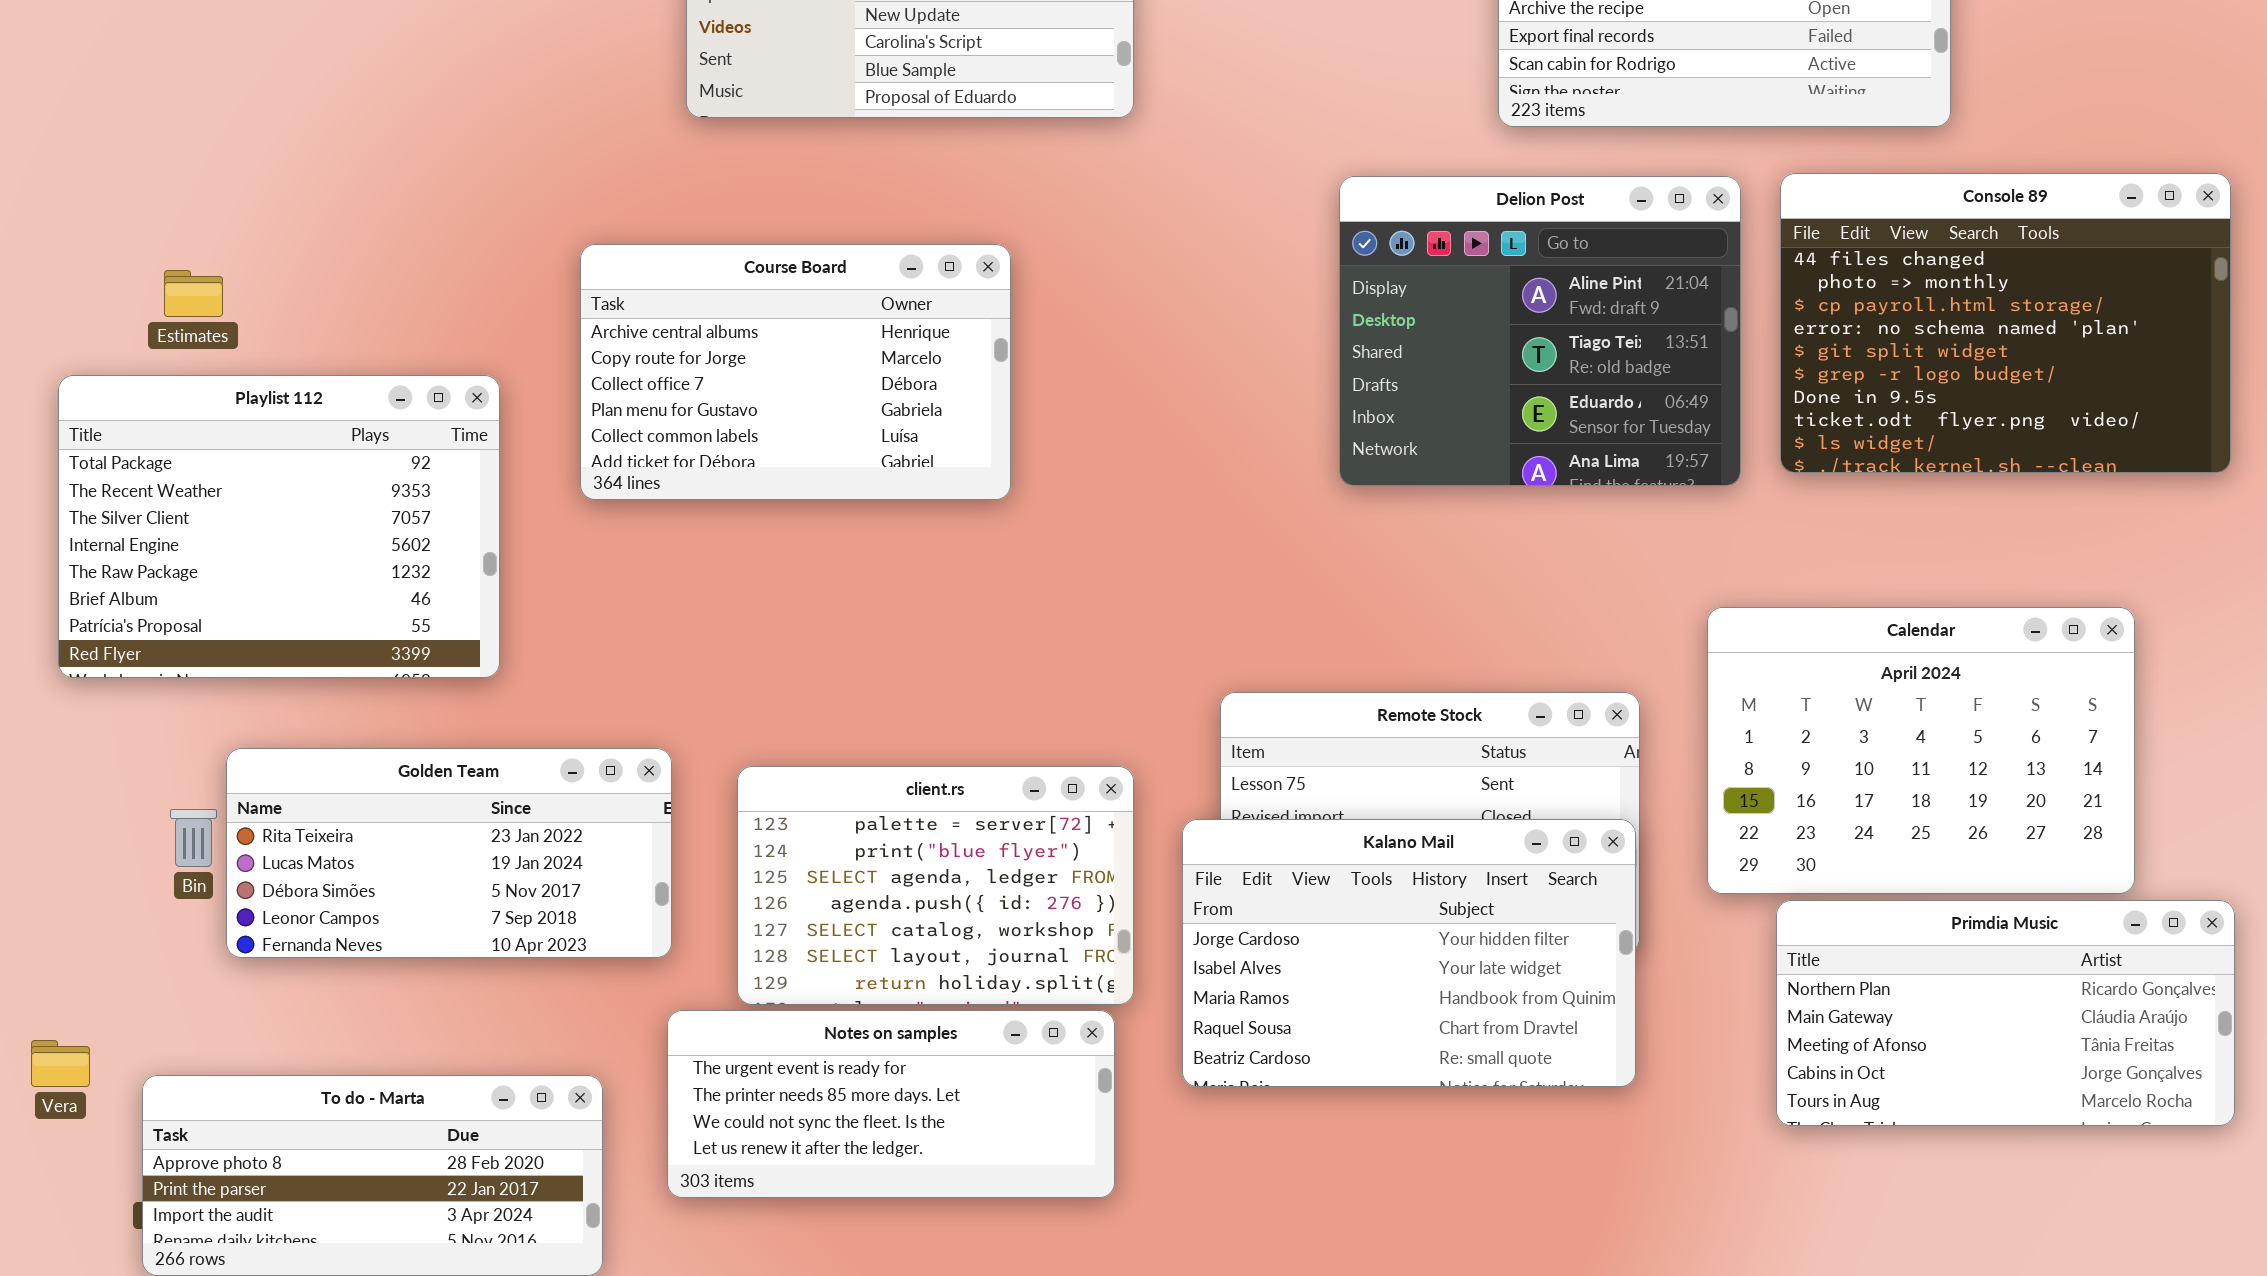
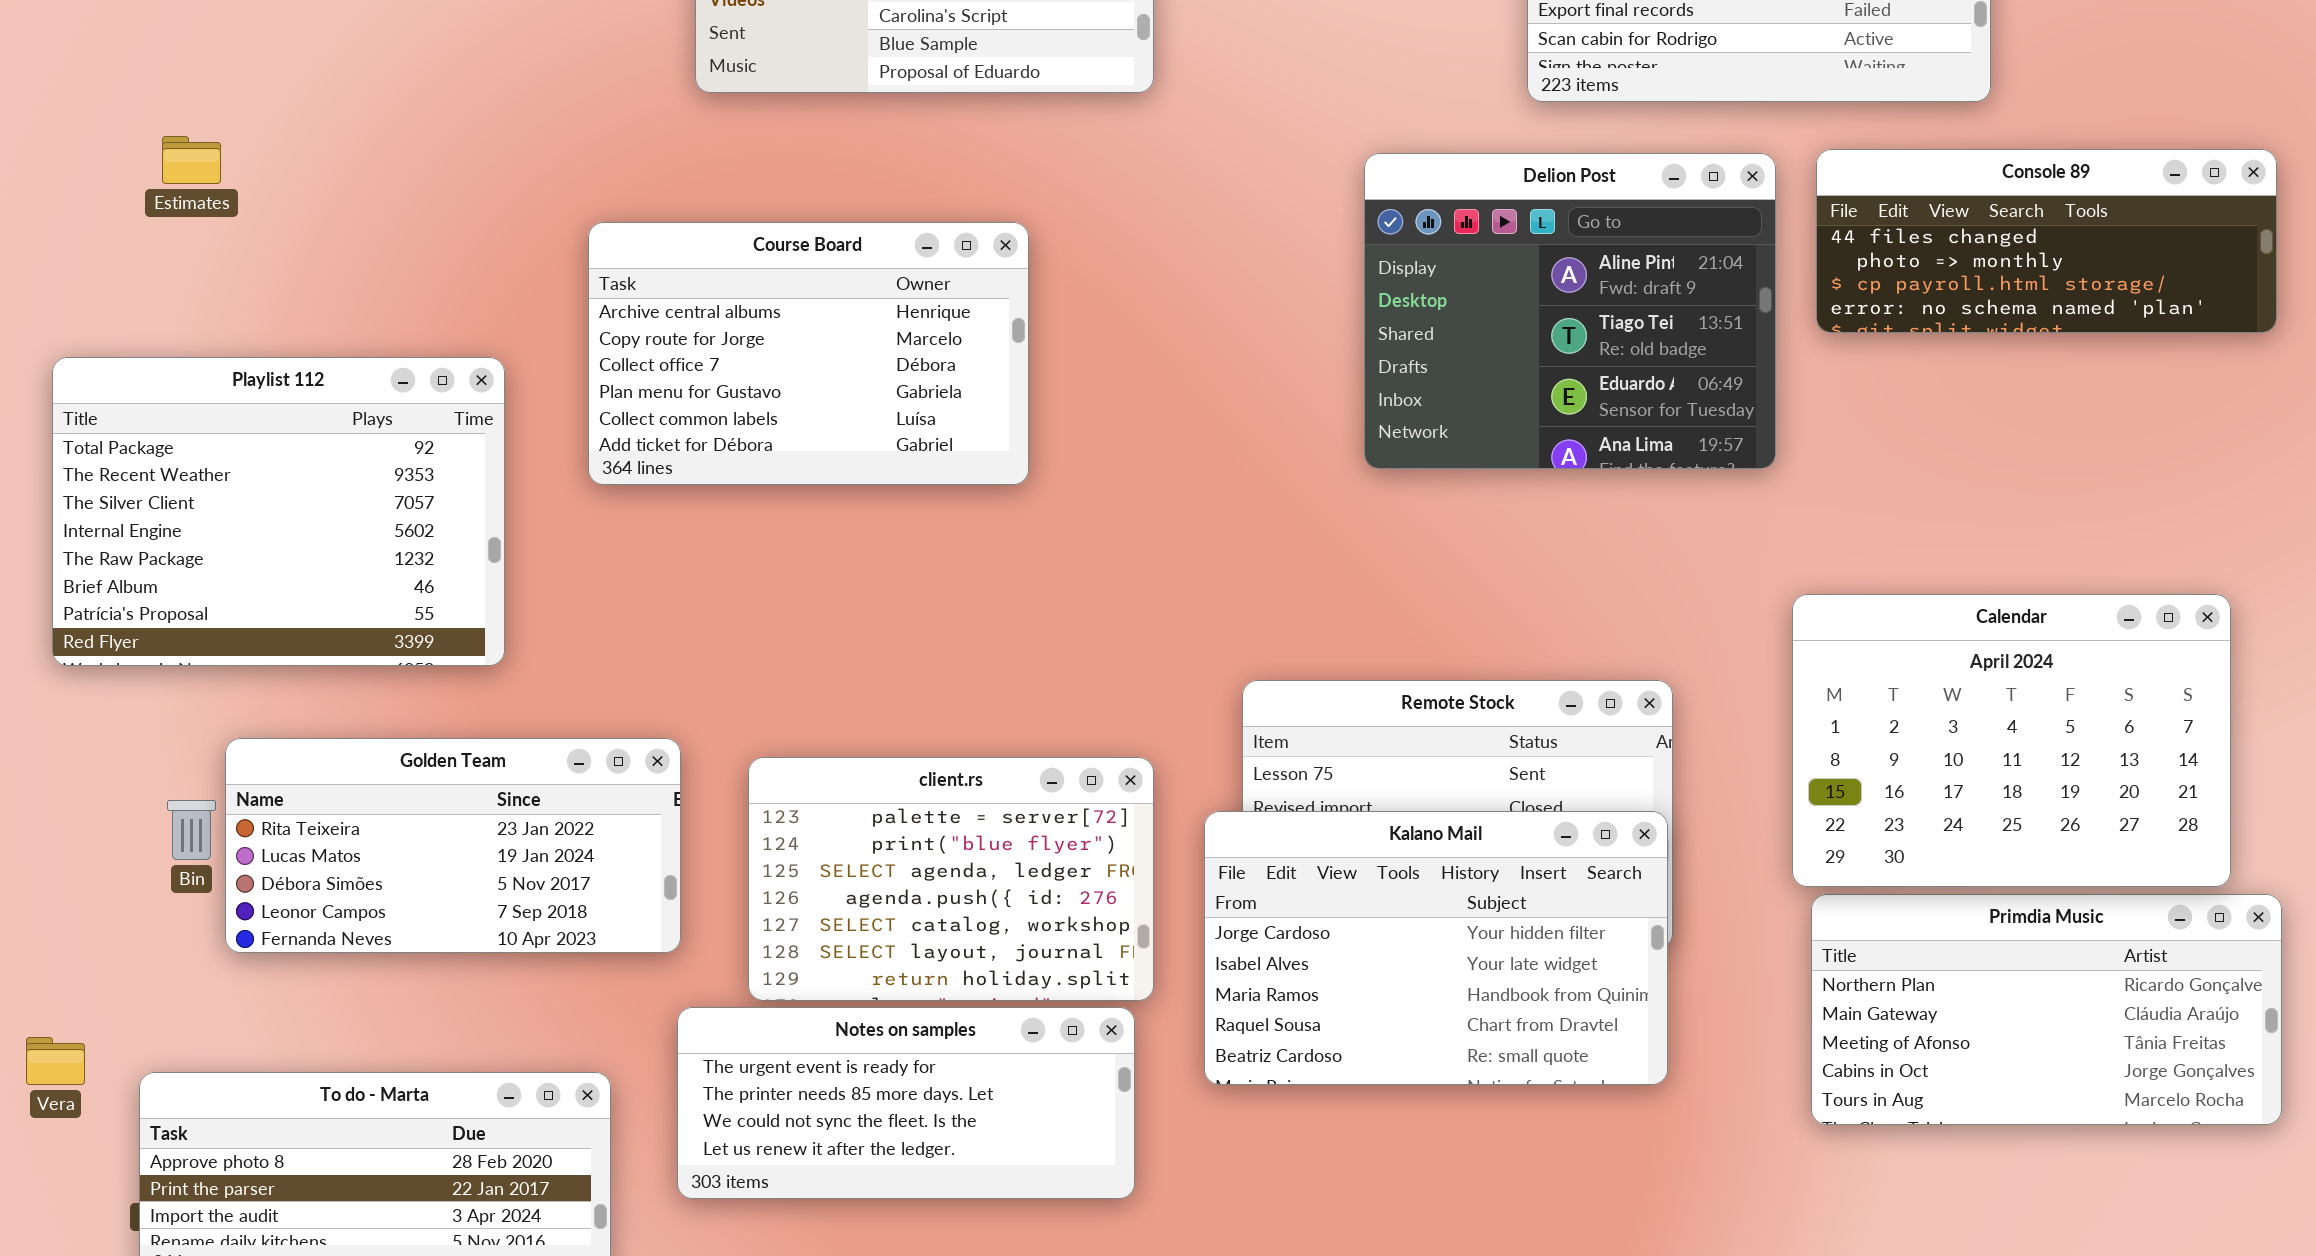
Console 89: [1780,173,2231,473] -> [1816,149,2277,333], resized
Estimates: [164,270,223,317] -> [162,136,221,184], moved
Calendar: [1707,607,2135,894] -> [1792,594,2231,887], moved

